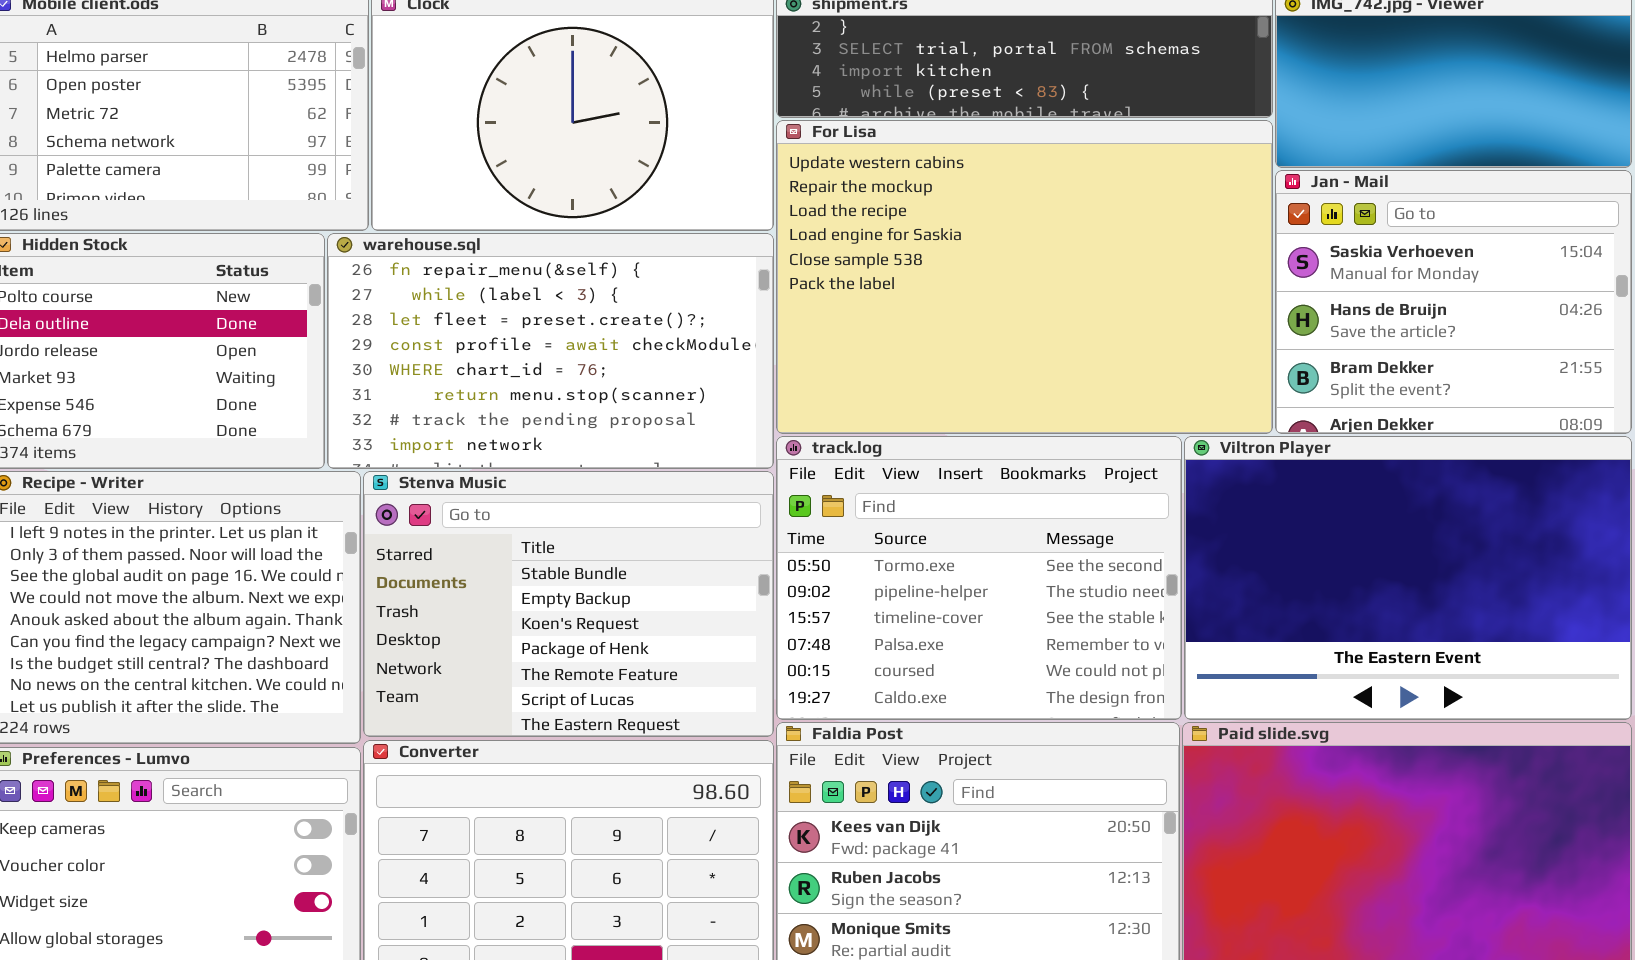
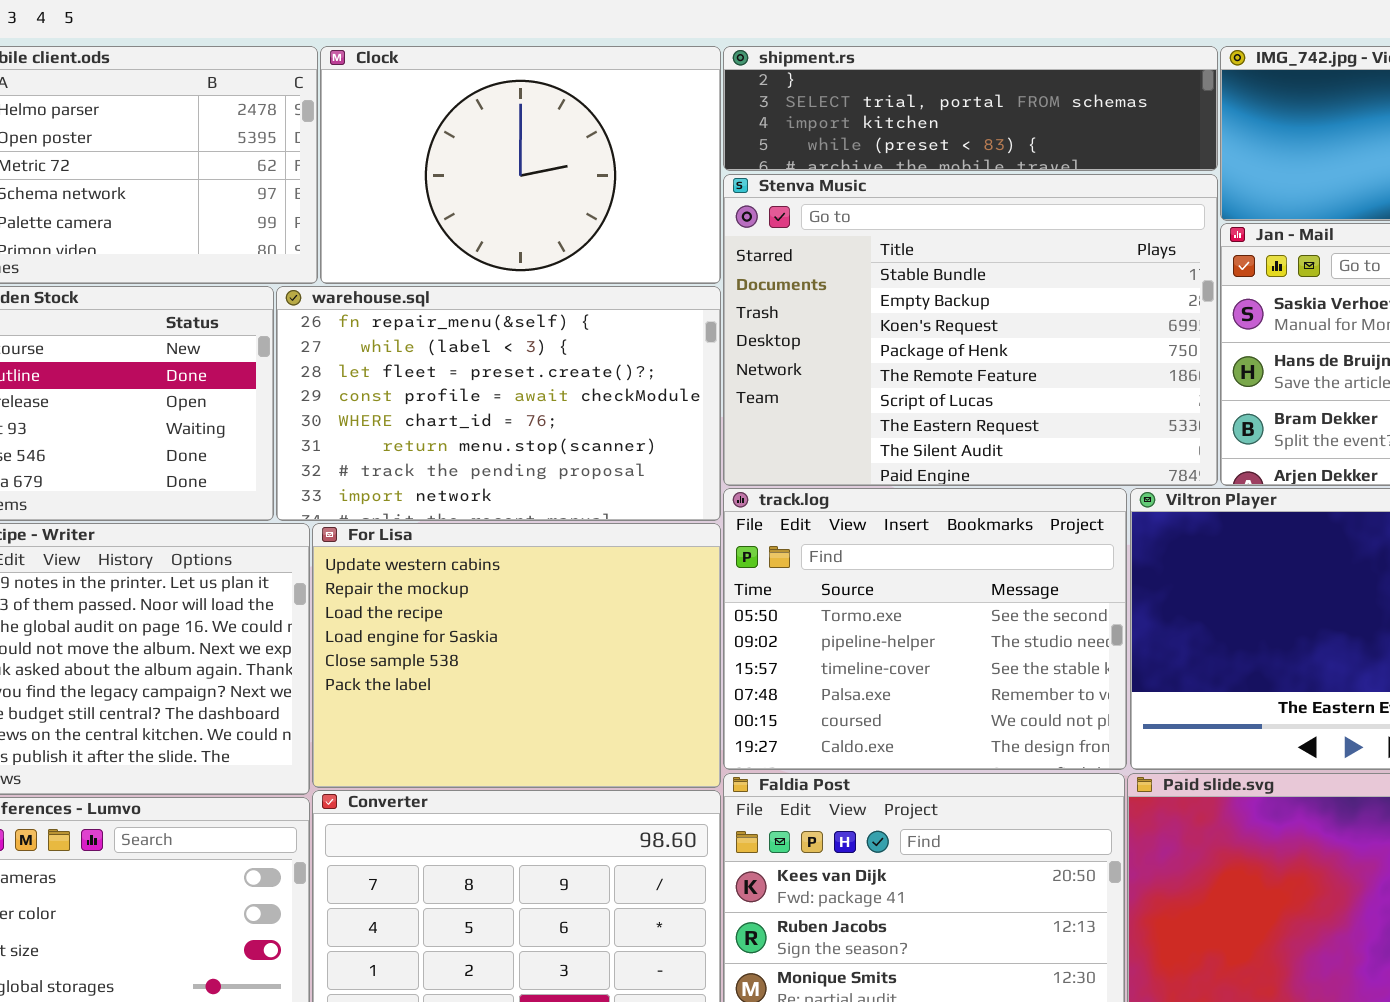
For Lisa: [776,120,1273,434] -> [312,523,721,788], moved, resized
Stenva Music: [363,471,774,737] -> [723,174,1218,486], moved, resized

